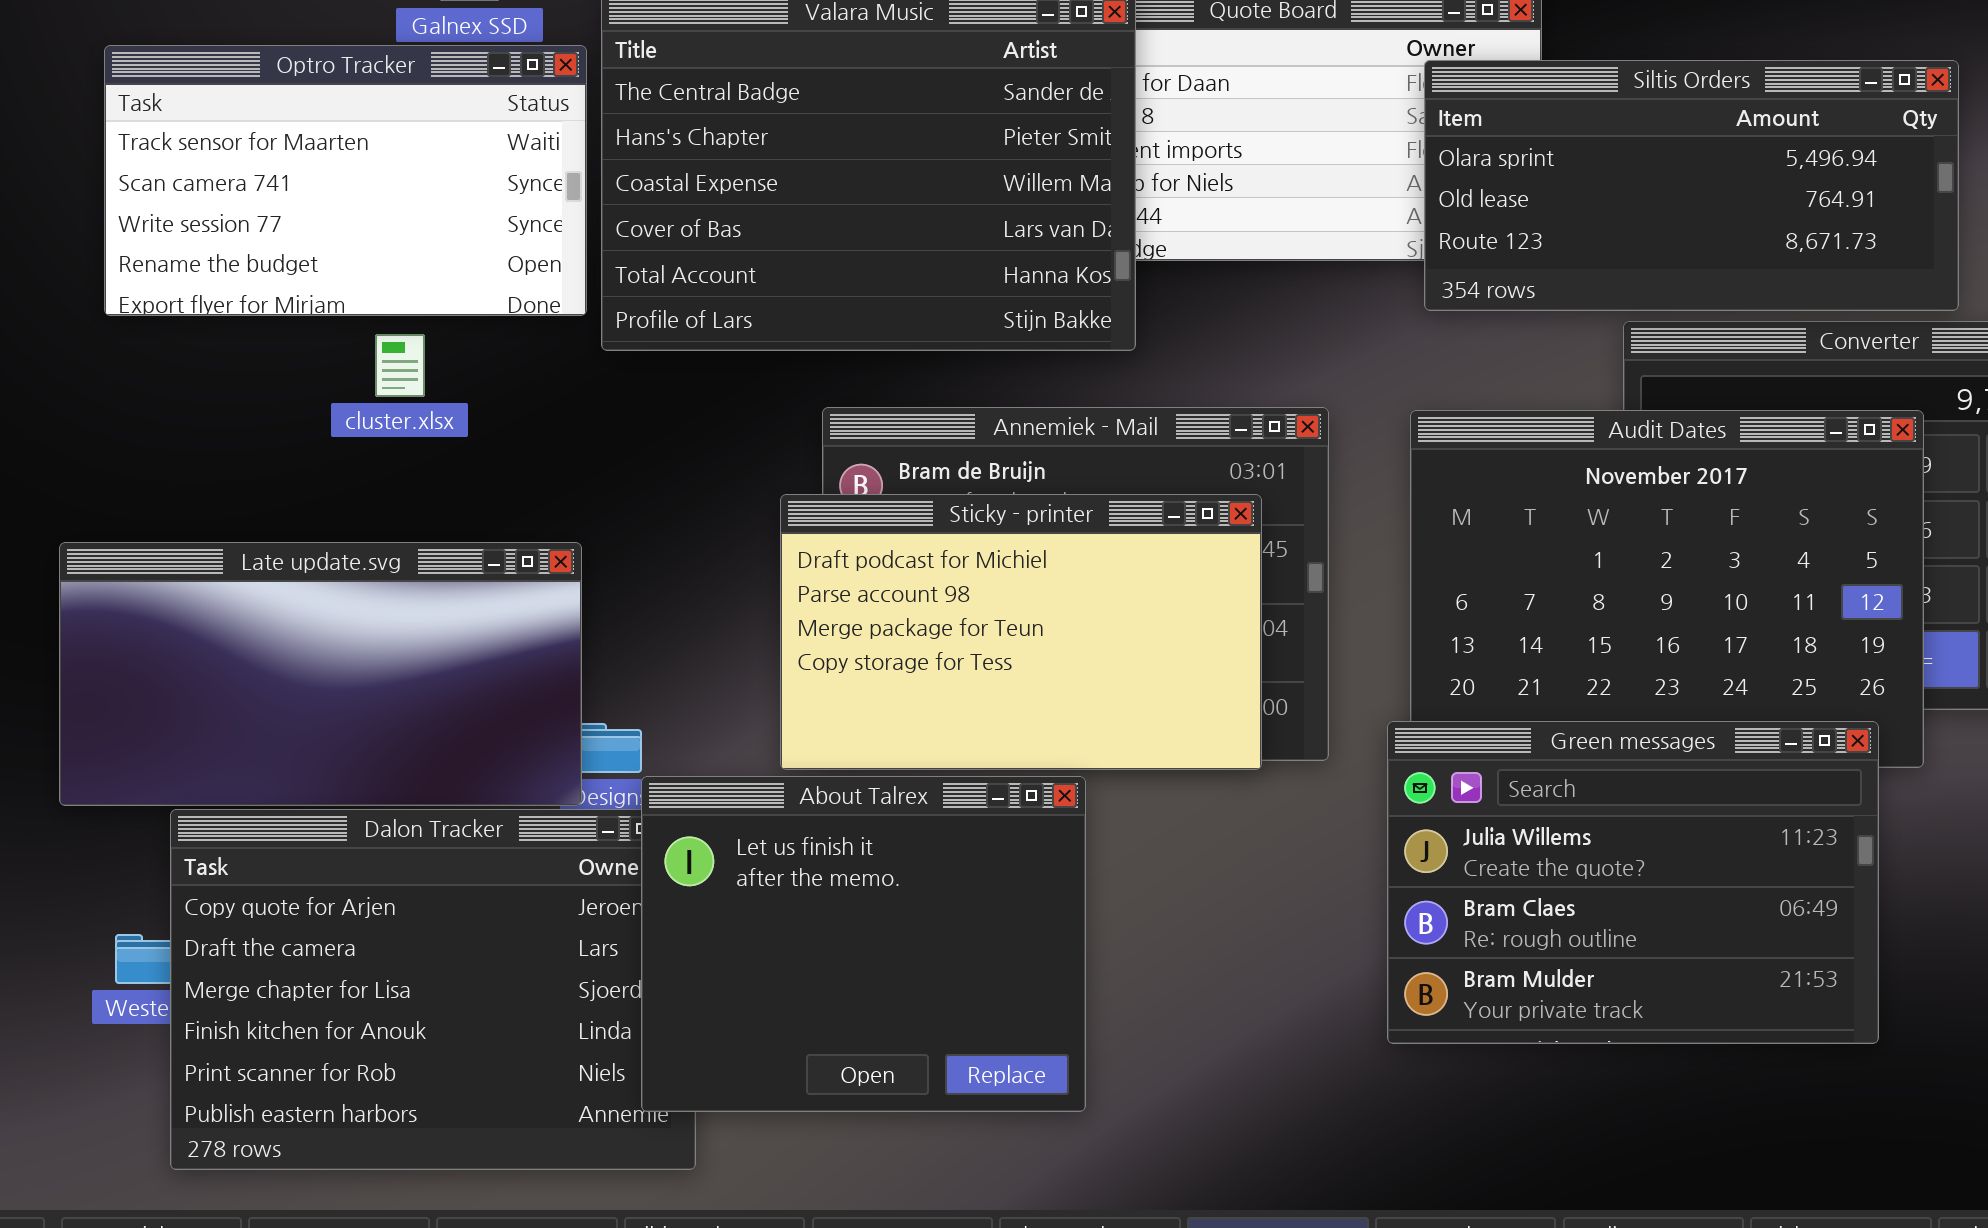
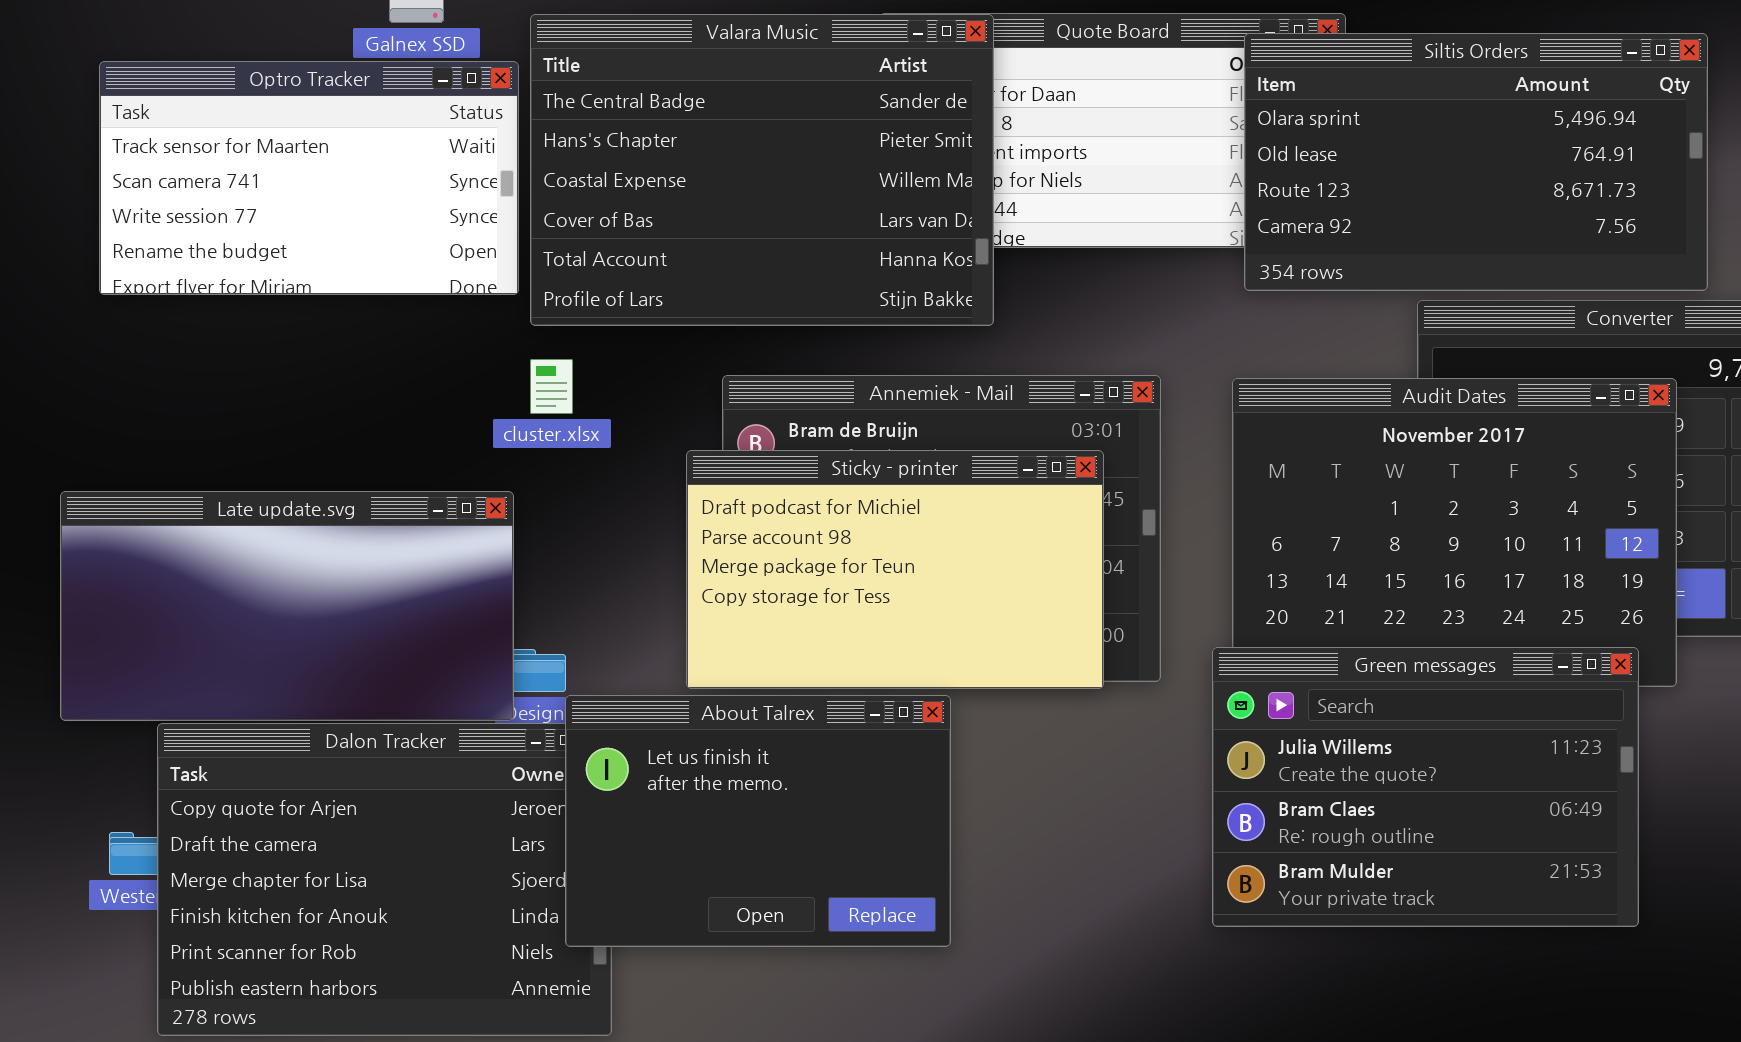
Siltis Orders: [1424,60,1959,311] -> [1244,33,1708,291], resized
cluster.xlsx: [375,334,425,397] -> [530,359,573,414], moved
About Talrex: [641,776,1086,1112] -> [565,695,951,947], resized

